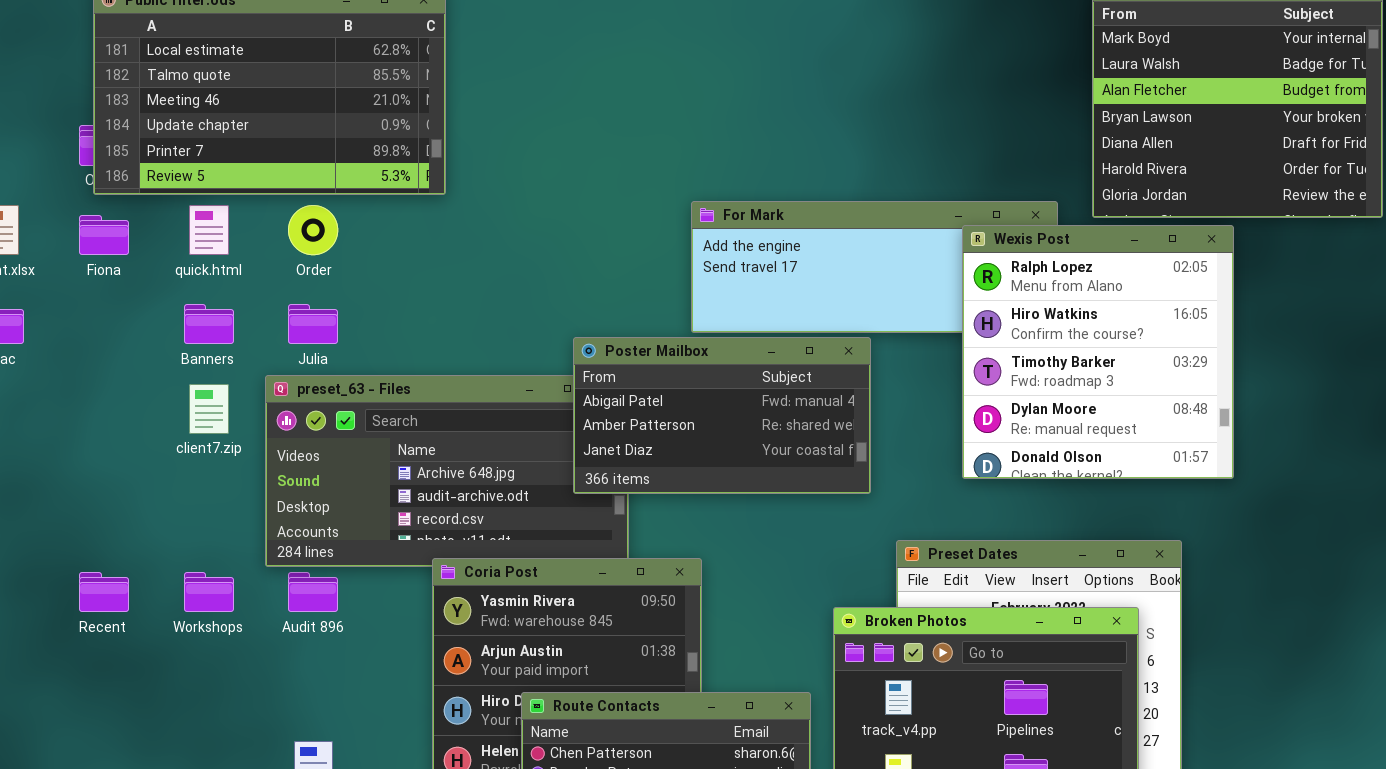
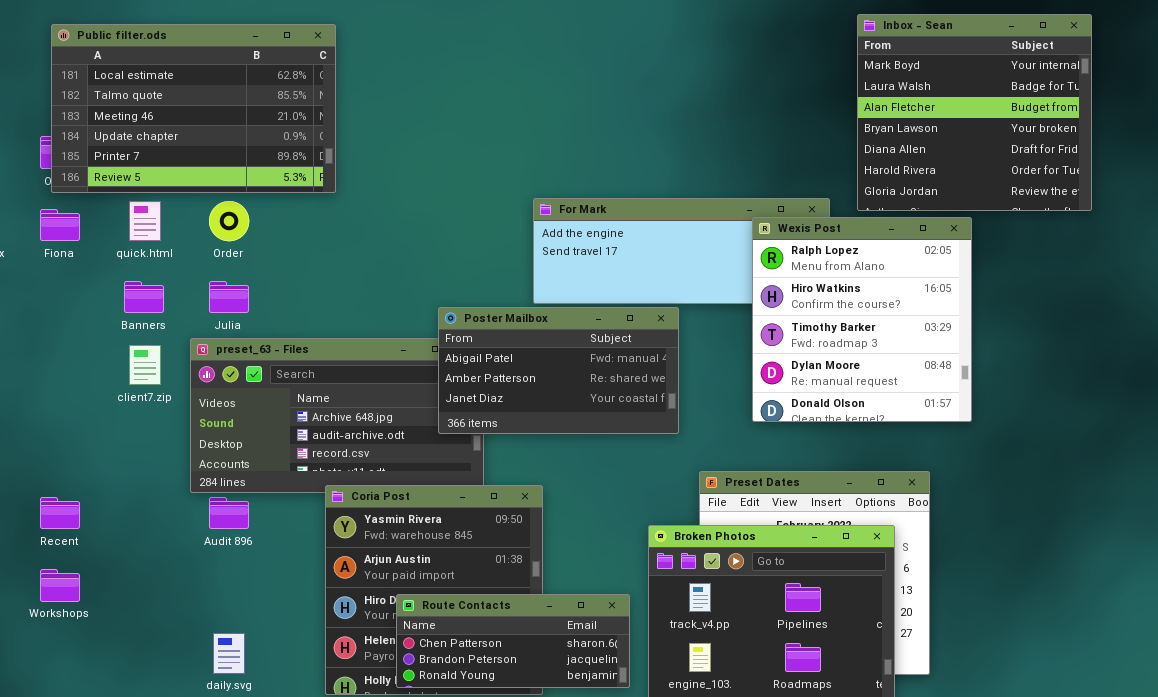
Workshops: [184,572,234,612] -> [40,569,80,602], moved

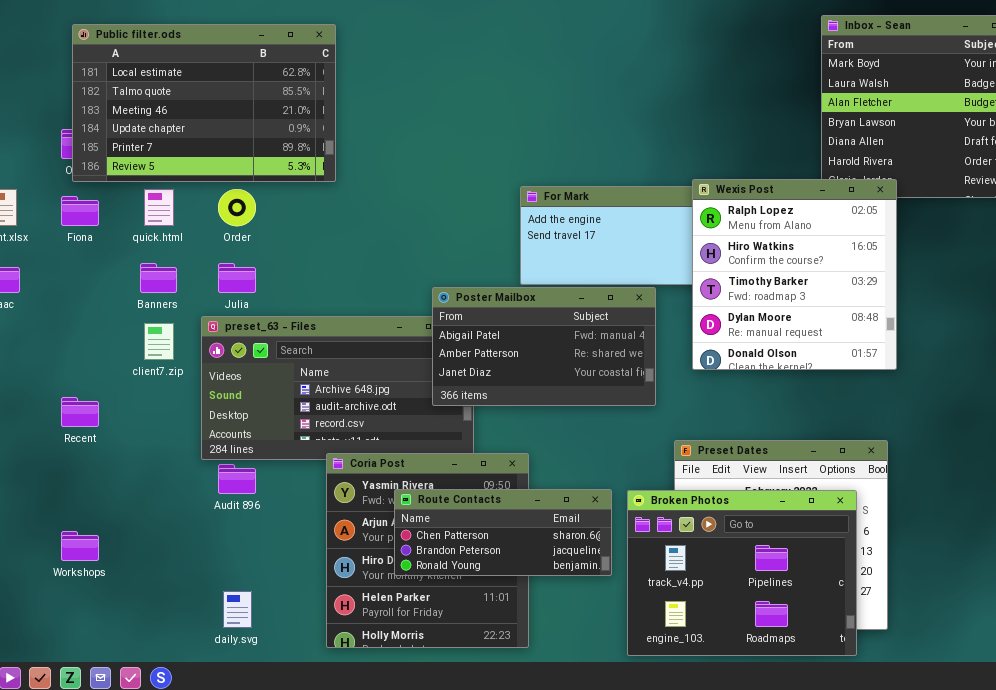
Wexis Post: [752,217,972,422] -> [692,179,897,370], moved
Recent: [40,497,80,529] -> [61,397,99,427], moved
Route Contacts: [396,594,630,688] -> [394,489,612,576], moved

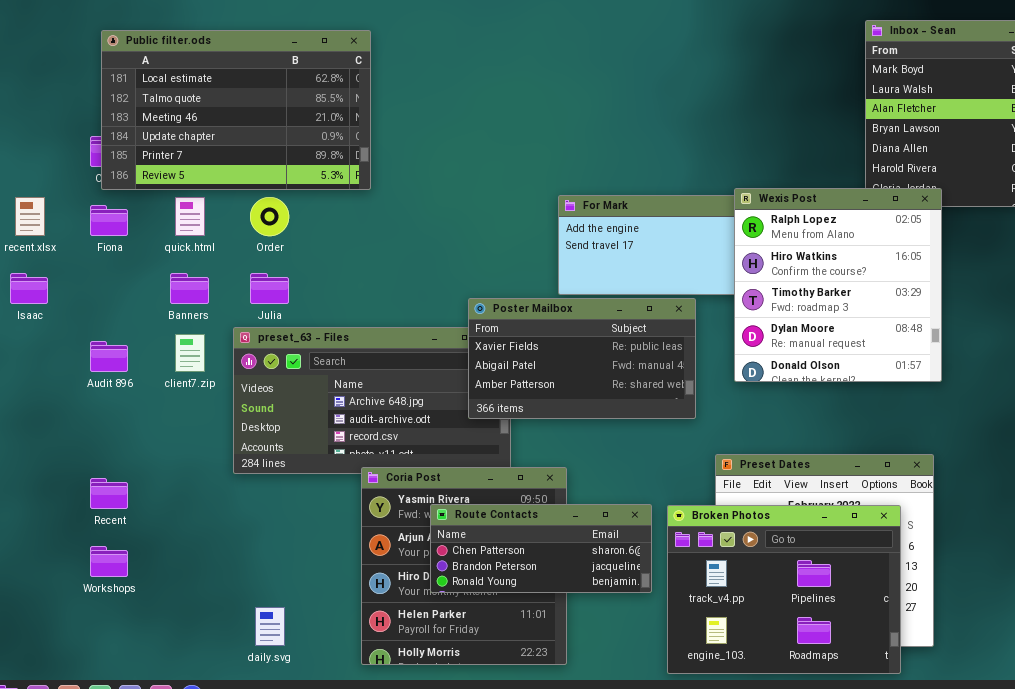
Poster Mailbox: [432,287,656,406] -> [468,298,696,419], scrolled up 1 row
Recent: [61,397,99,427] -> [90,478,128,509], moved
Audit 896: [218,464,256,494] -> [90,341,128,372], moved

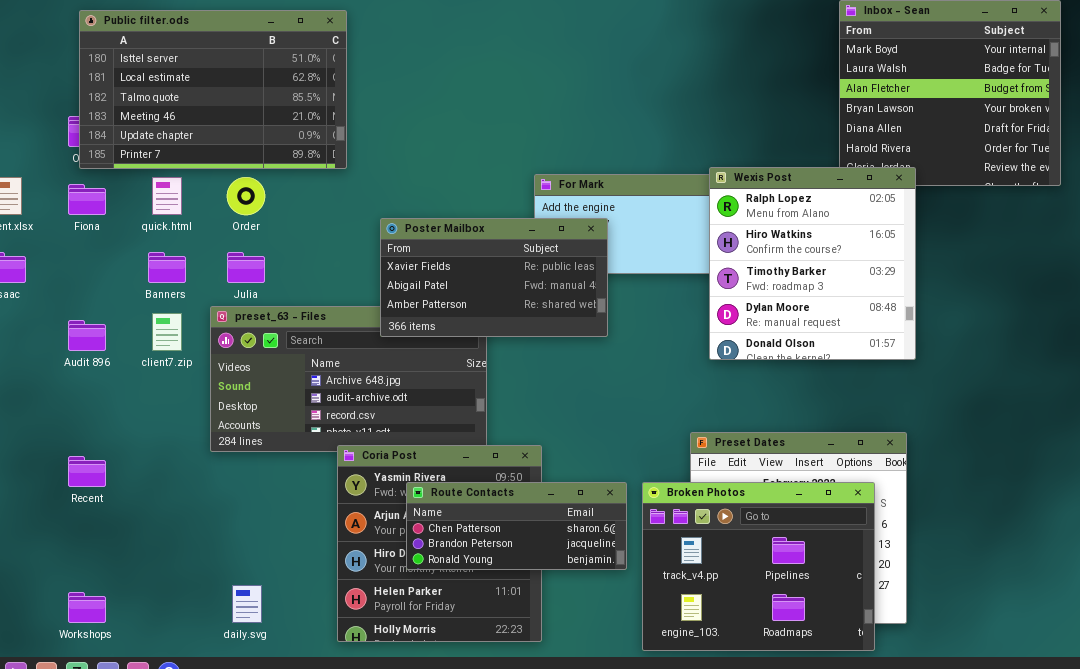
Public filter.ods: [101,30,371,190] -> [79,10,347,169], scrolled up 1 row
Poster Mailbox: [468,298,696,419] -> [380,218,608,337], moved
Workshops: [90,546,128,577] -> [68,592,106,623], moved

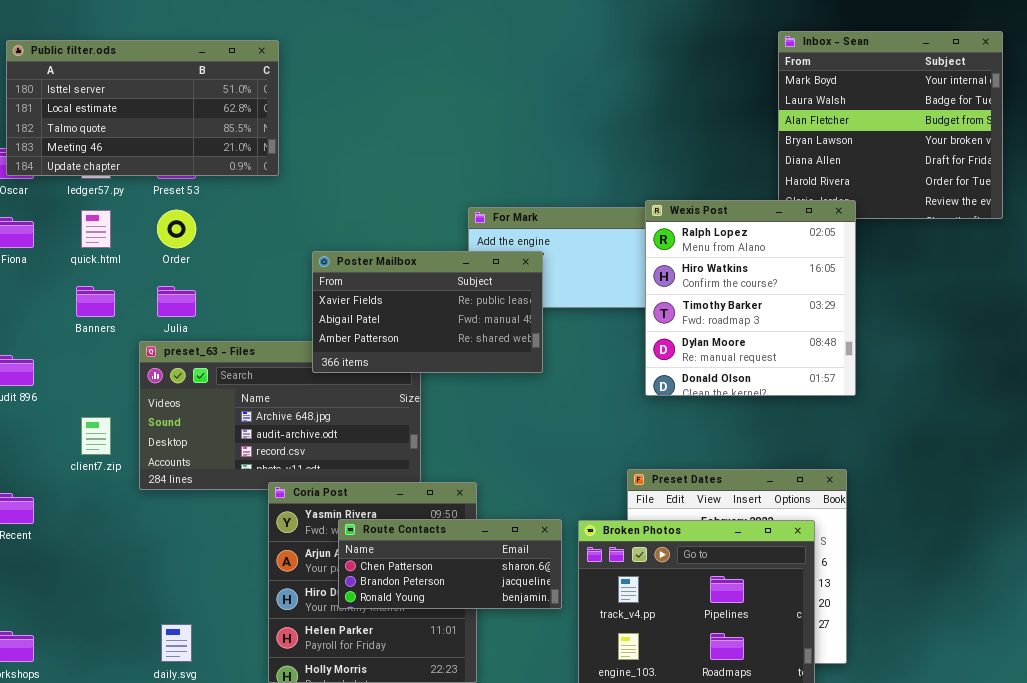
Public filter.ods: [79,10,347,169] -> [6,40,279,176], resized
client7.zip: [152,313,182,351] -> [81,417,111,455], moved

